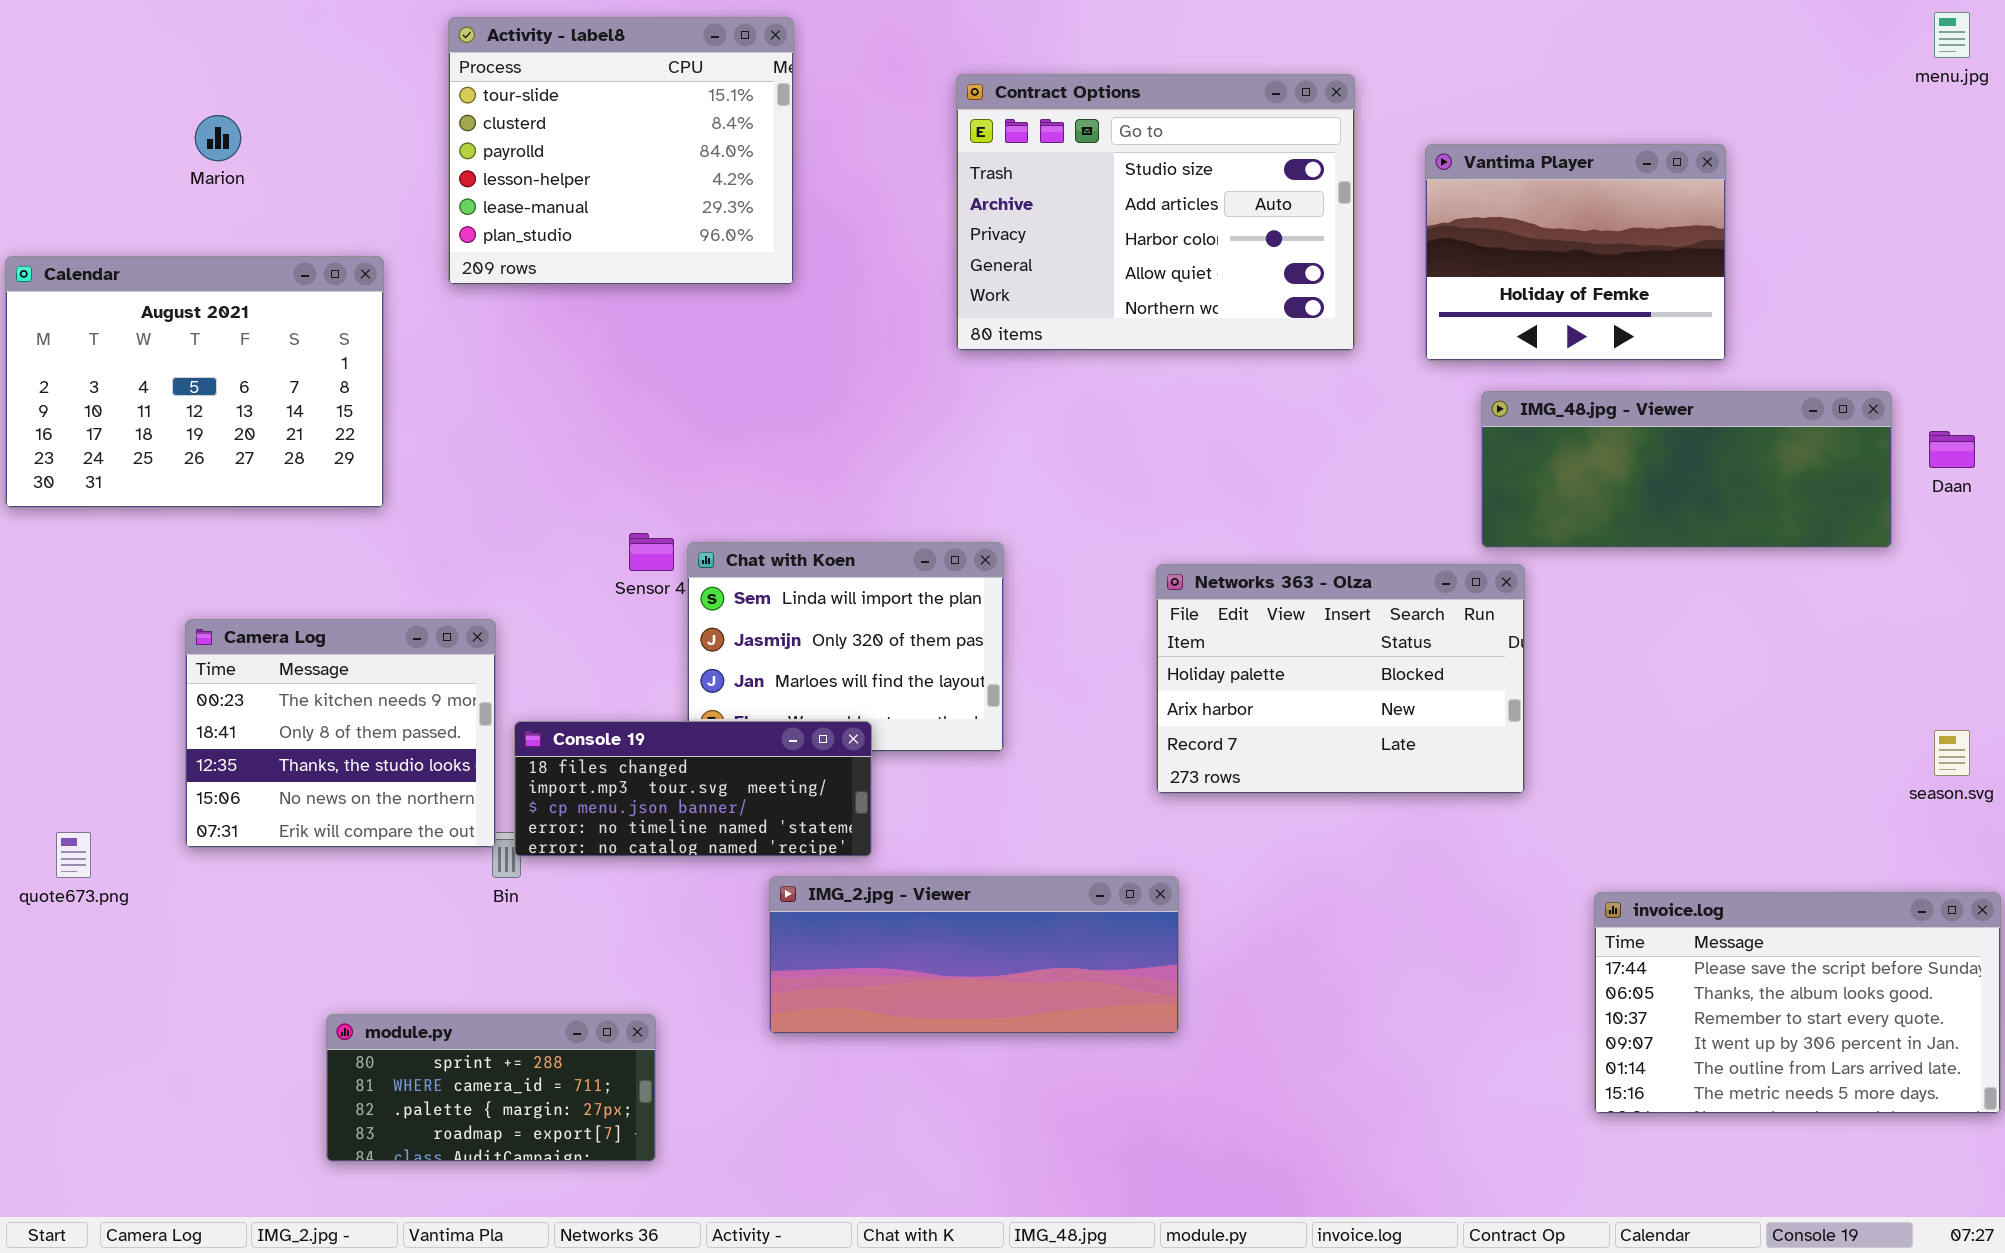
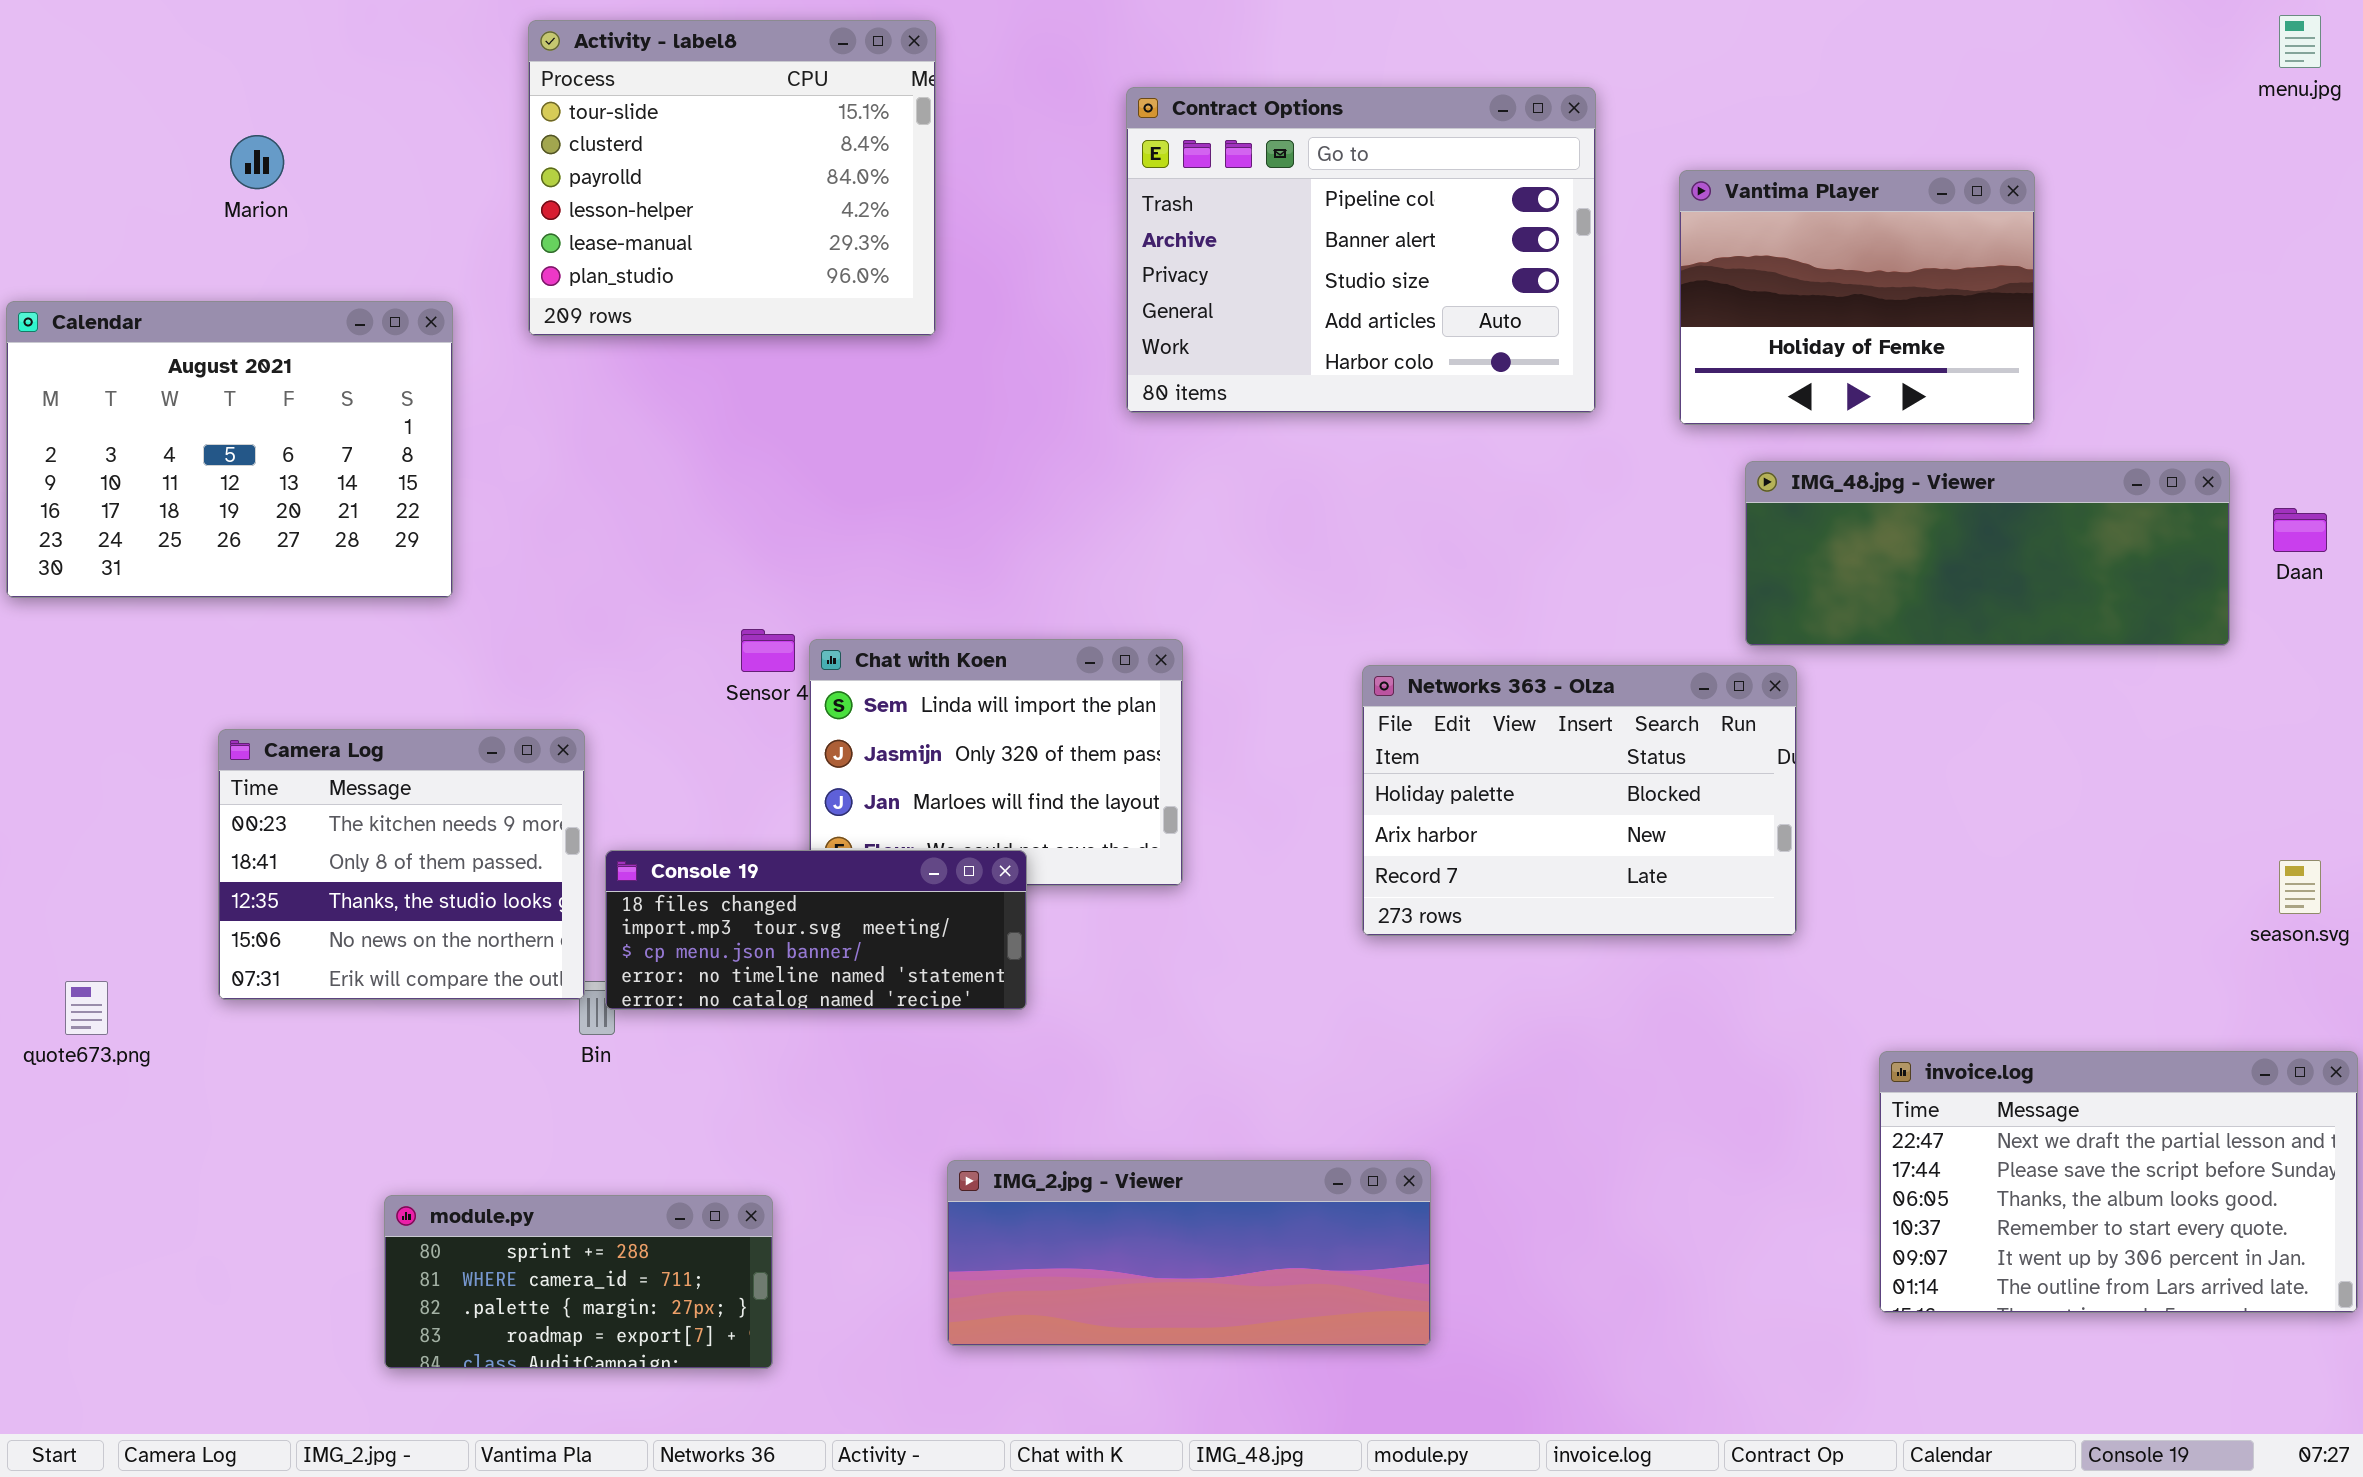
Contract Options: [956,74,1355,351] -> [1126,87,1596,413], scrolled up 2 rows
IMG_2.jpg - Viewer: [769,876,1179,1034] -> [947,1160,1431,1346], moved
invoice.log: [1594,892,2001,1114] -> [1879,1051,2358,1313], scrolled up 1 row

